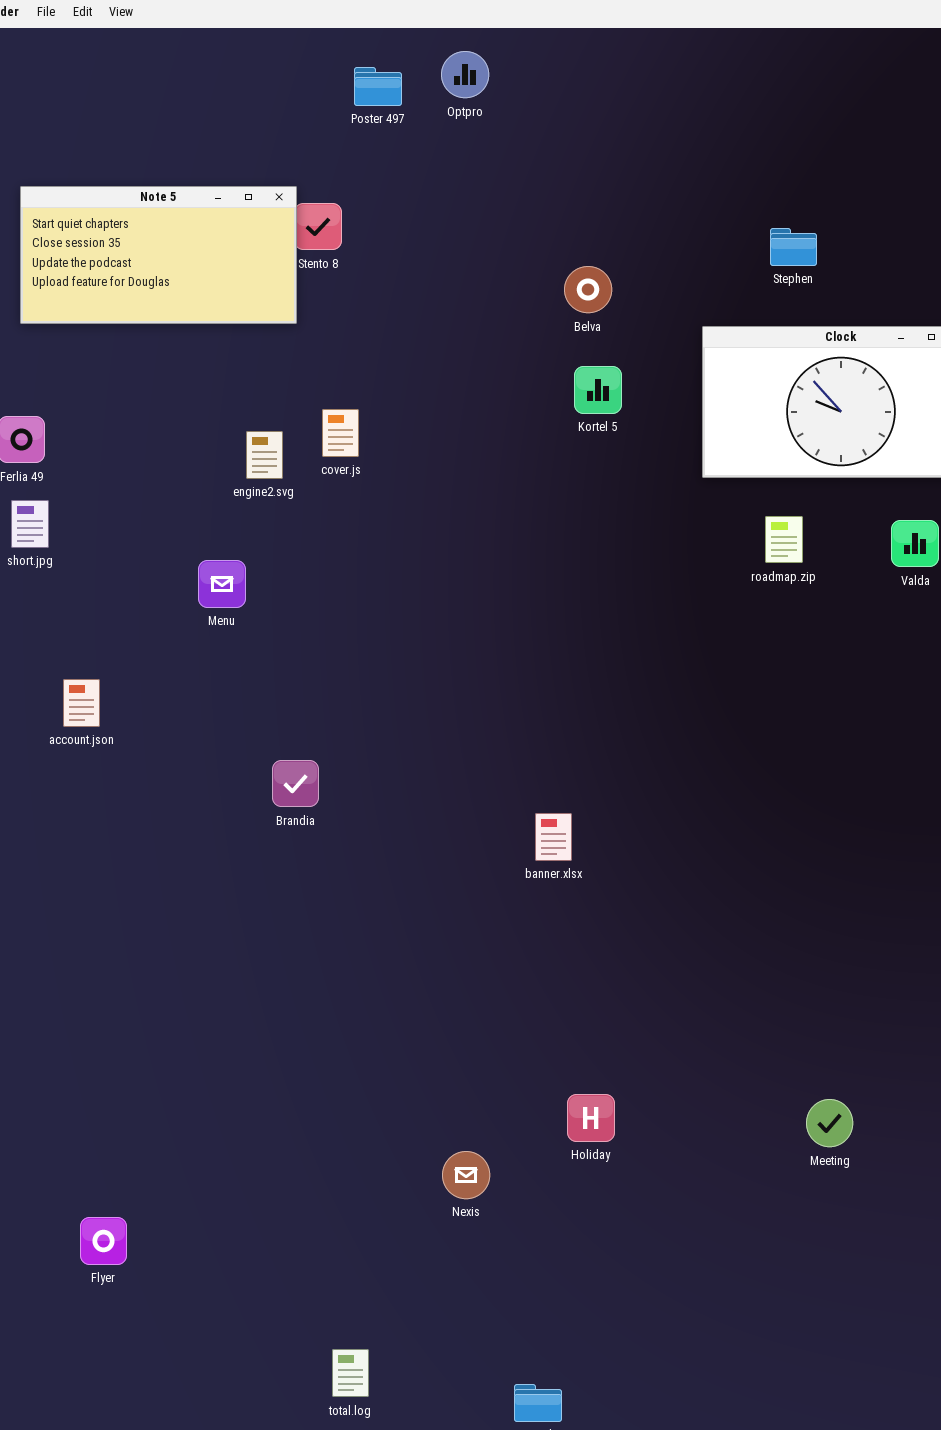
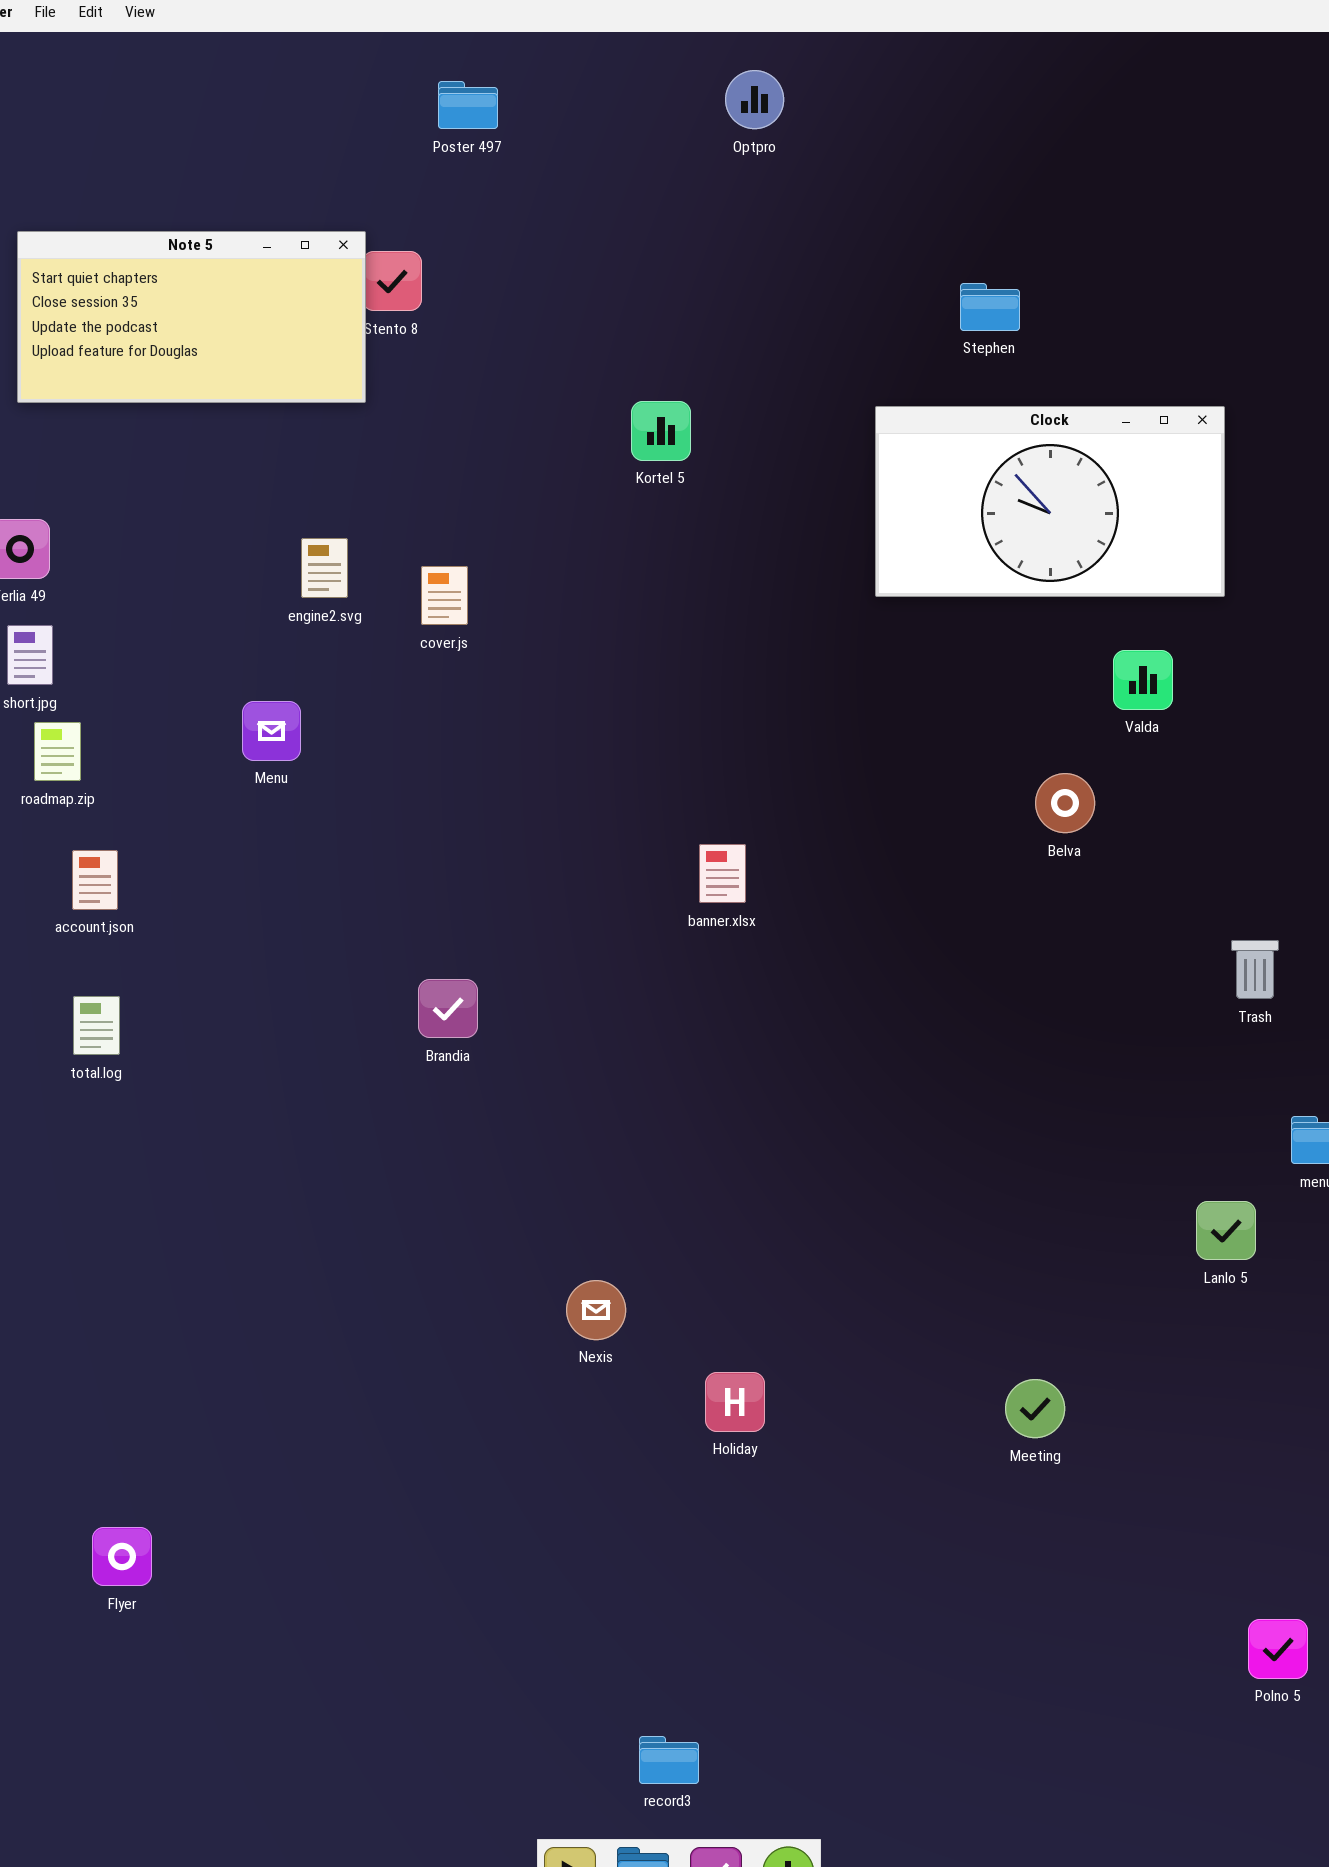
Optpro: [441,51,489,98] -> [725,70,784,129], moved
Belva: [564,266,612,313] -> [1035,773,1095,833], moved
Kortel 5: [574,366,622,414] -> [631,401,691,461], moved
cover.js: [322,409,359,457] -> [421,566,468,625], moved
roadmap.zip: [765,516,803,563] -> [34,722,81,781], moved
Brandia: [272,760,319,807] -> [418,979,478,1038], moved
banner.xlsx: [535,813,572,861] -> [699,844,746,903], moved
Nexis: [442,1151,490,1199] -> [566,1280,626,1340], moved
total.log: [332,1349,369,1397] -> [73,996,120,1055], moved

